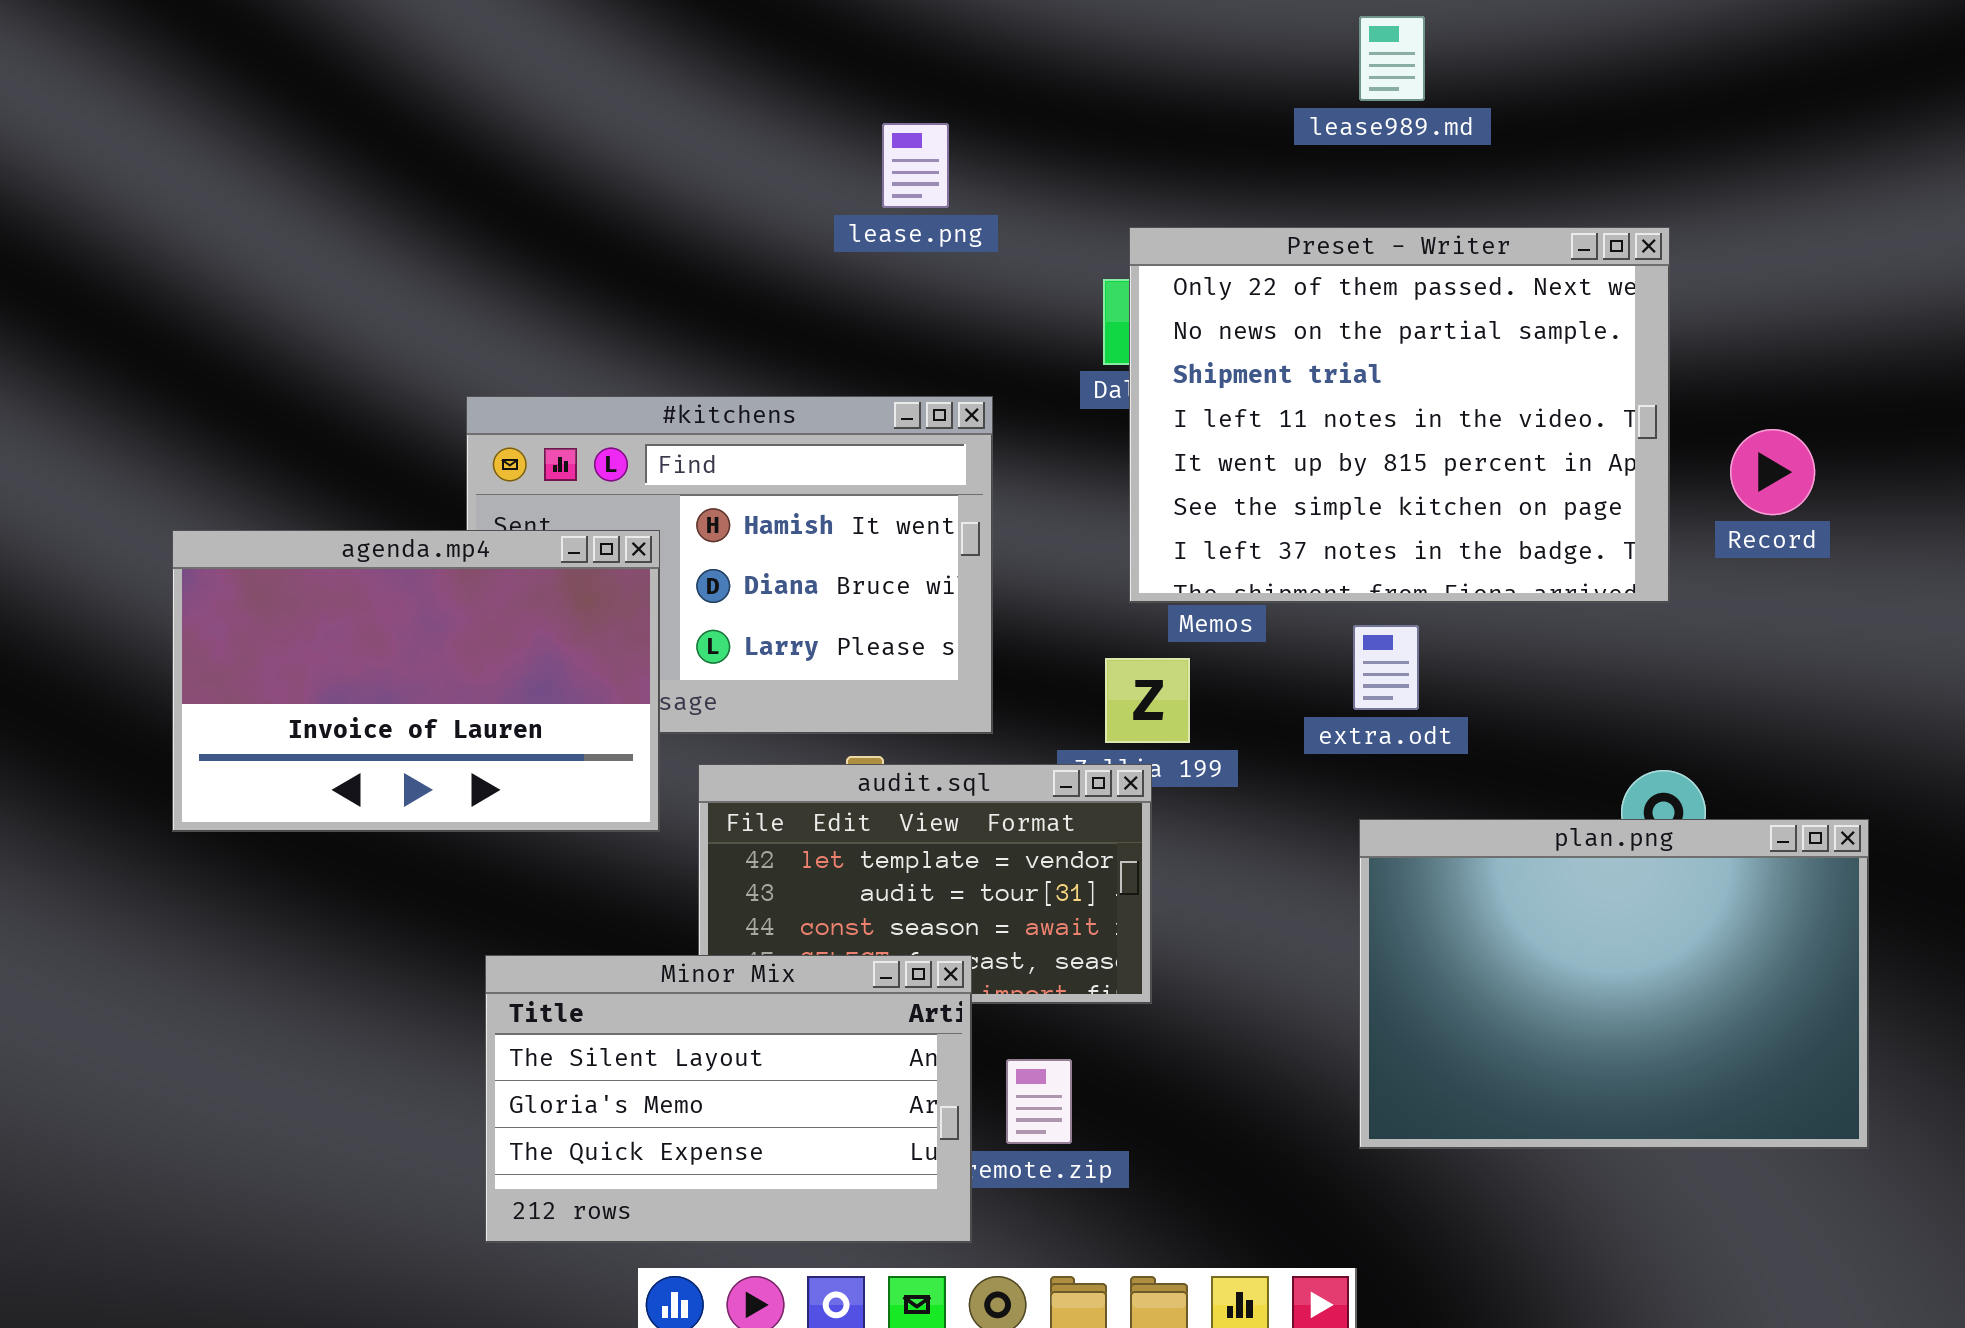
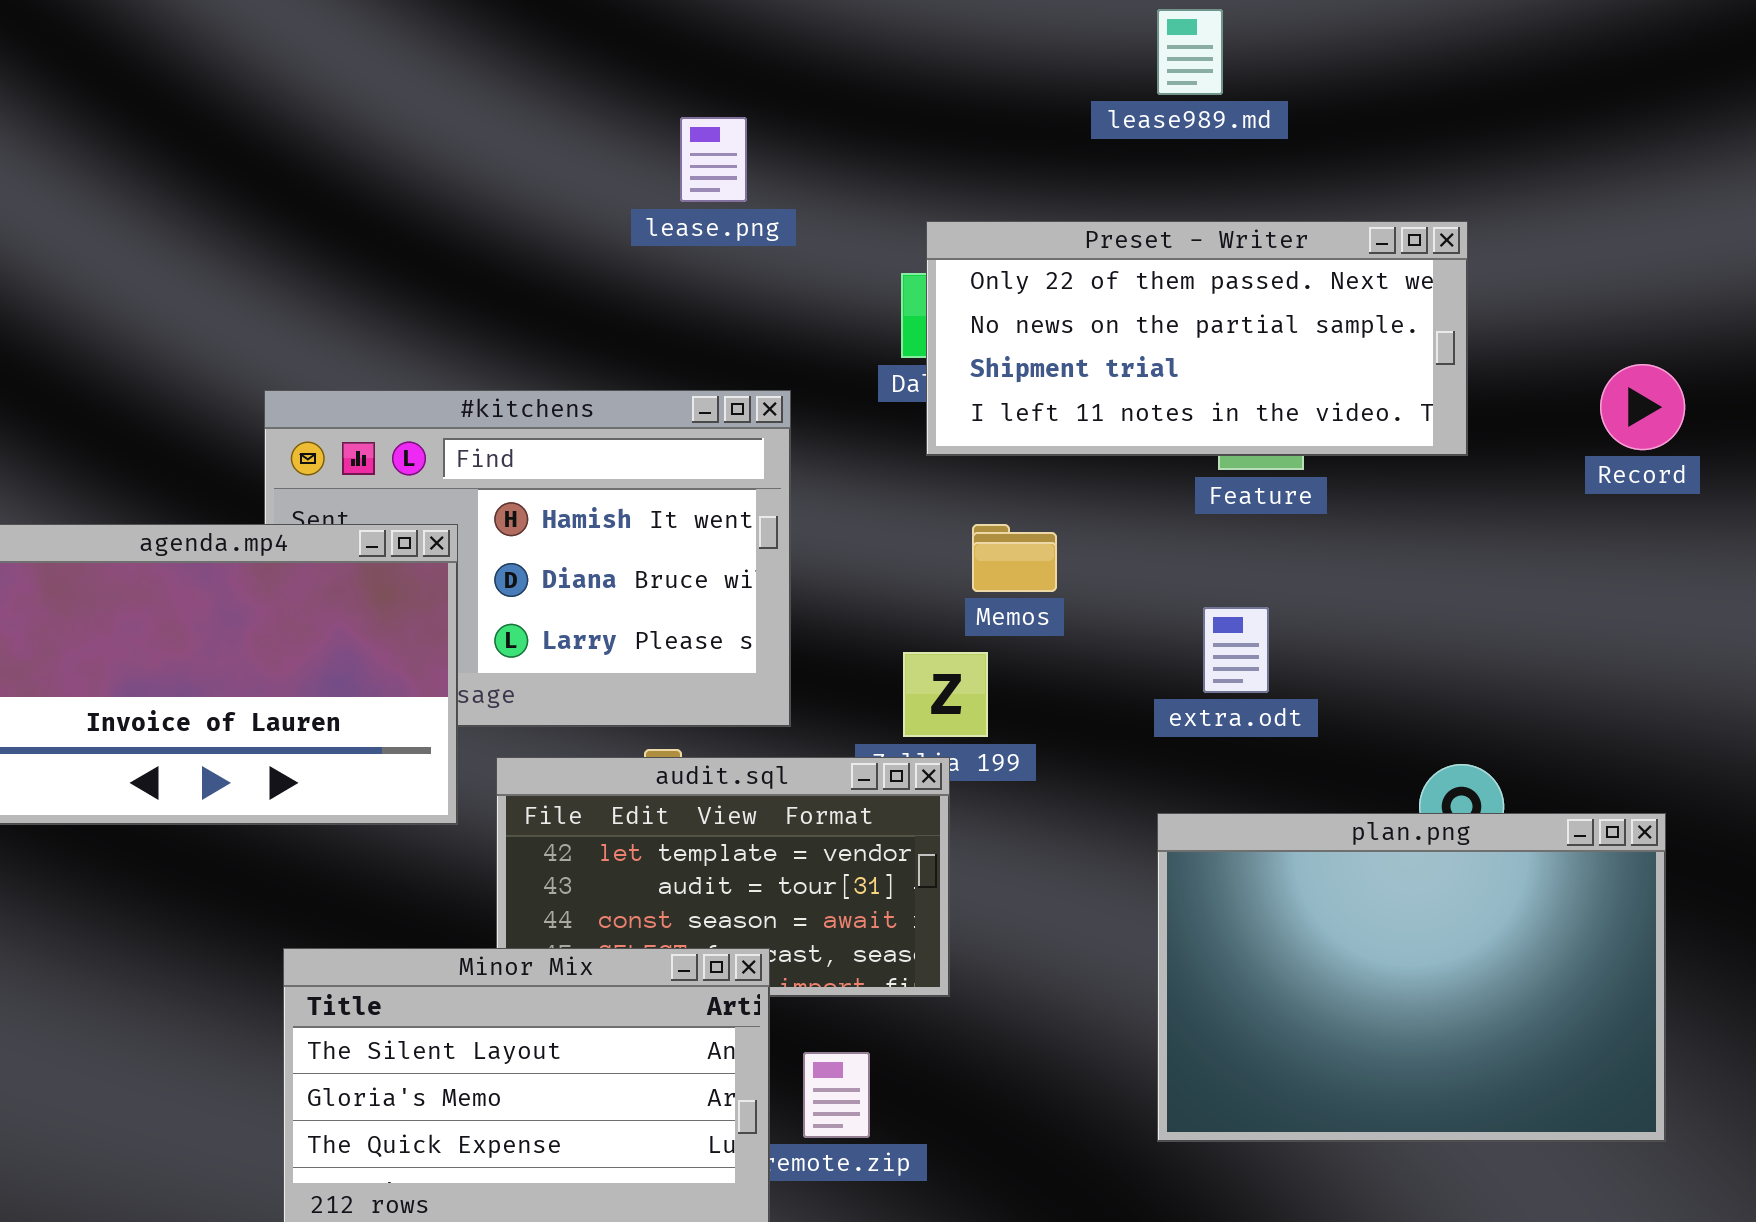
Preset - Writer: [1129,227,1670,603] -> [926,221,1468,456], resized
Record: [1730,429,1815,515] -> [1600,364,1685,450], moved
extra.odt: [1353,625,1419,710] -> [1203,607,1269,693], moved

